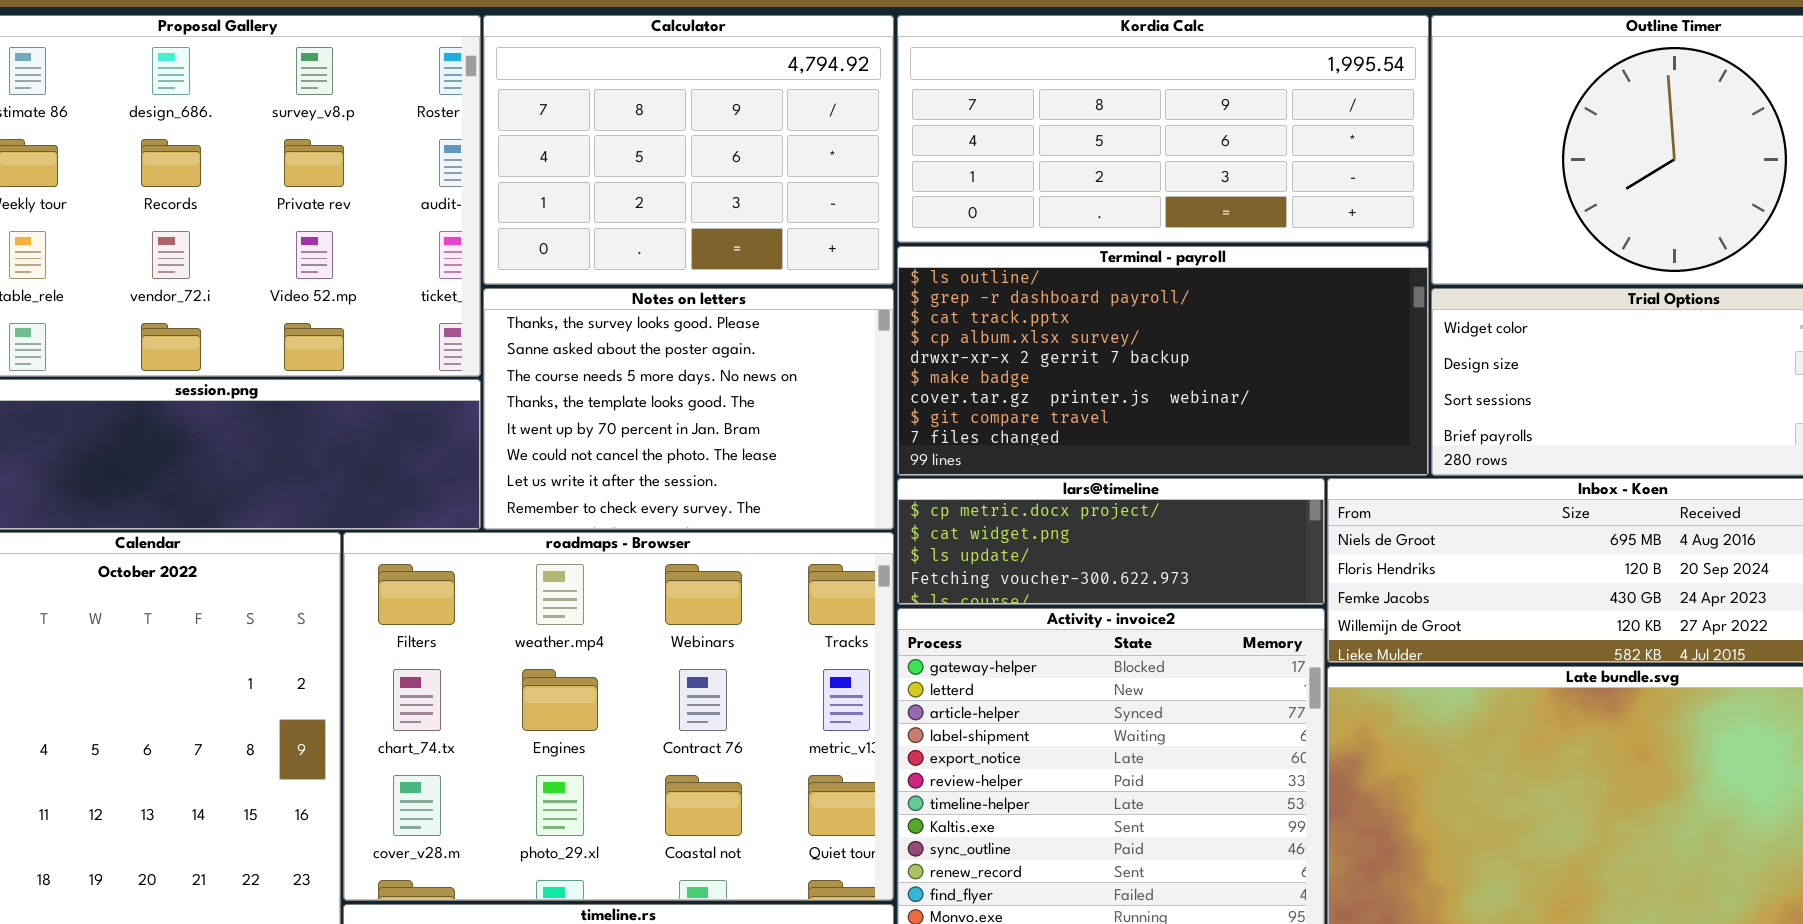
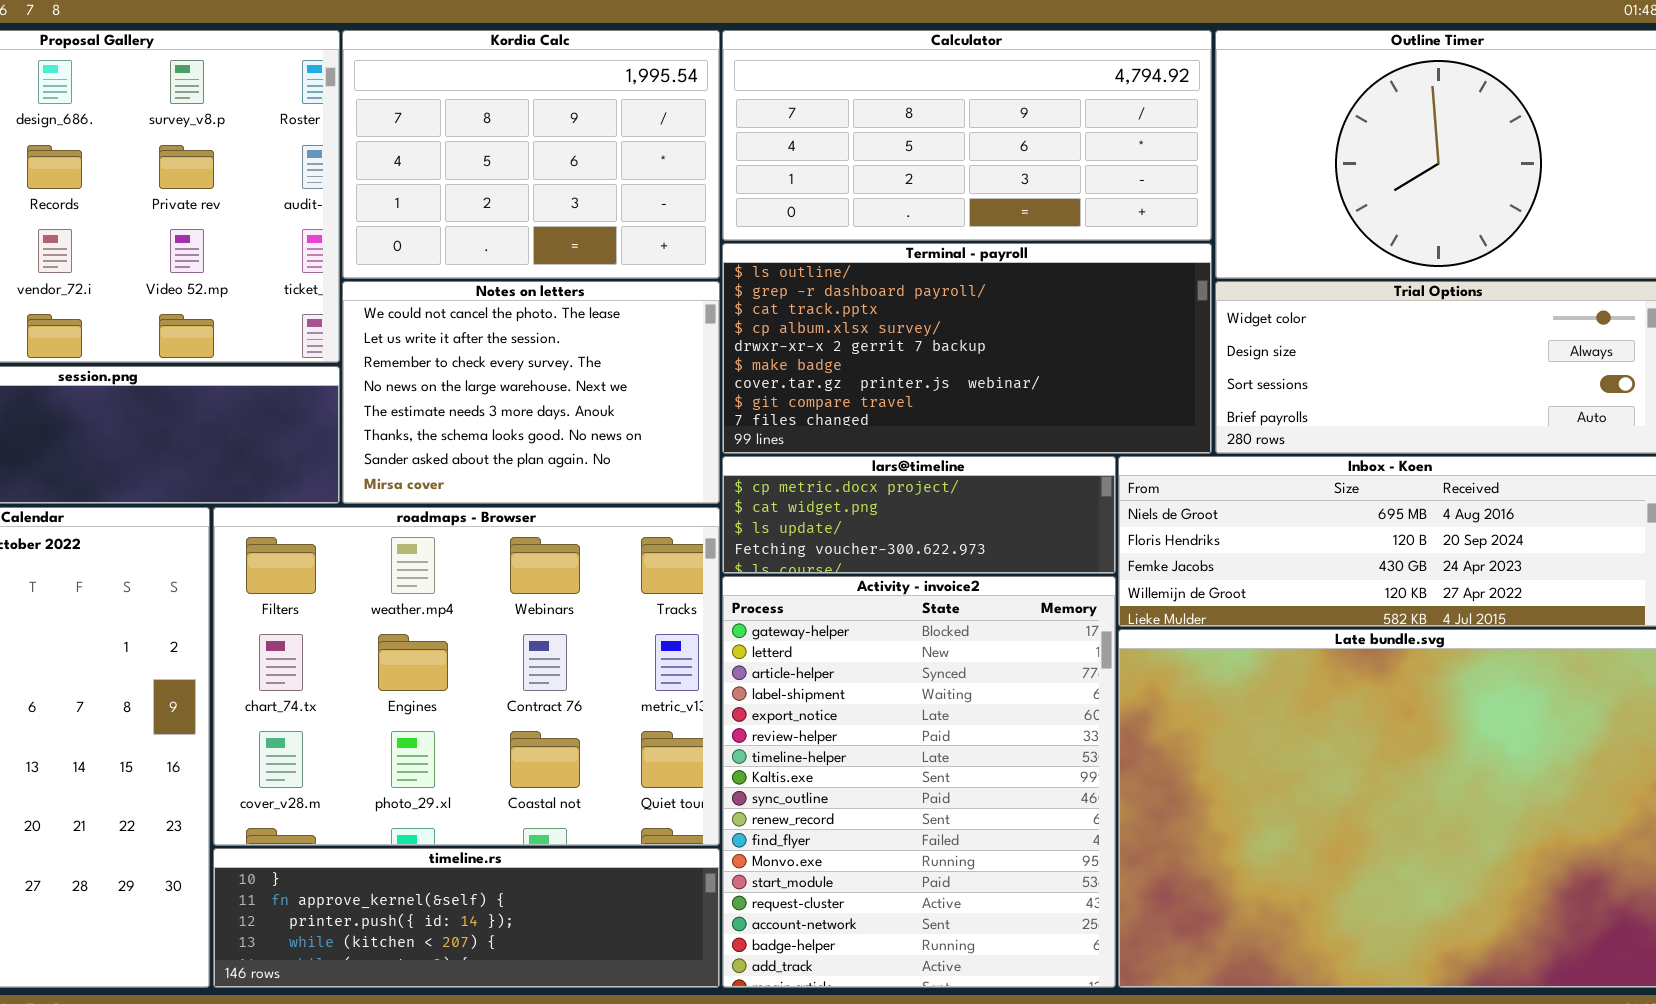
Calculator: [483,15,894,285] -> [722,30,1212,241], moved, resized
Kordia Calc: [897,15,1429,243] -> [342,30,720,279], moved, resized
Notes on letters: [483,288,894,530] -> [342,281,720,504], scrolled down 5 rows

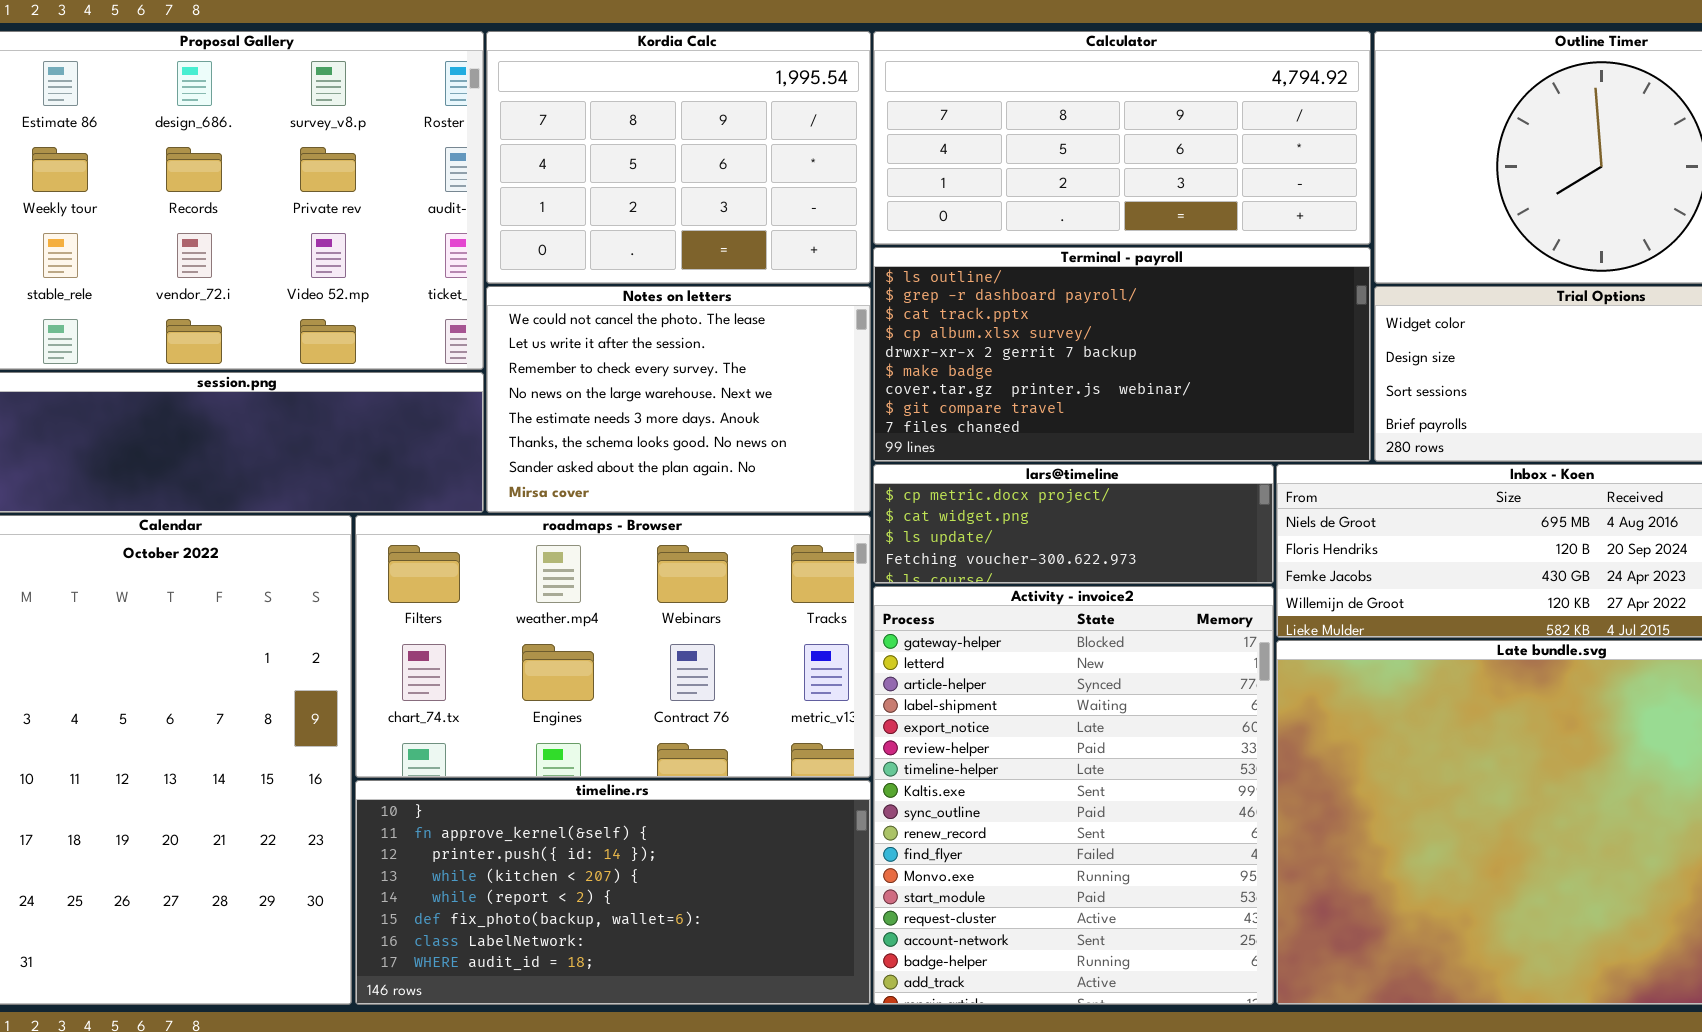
roadmaps - Browser: [213,507,720,846] -> [355,515,871,778], resized
timeline.rs: [213,848,720,988] -> [355,780,871,1005], resized

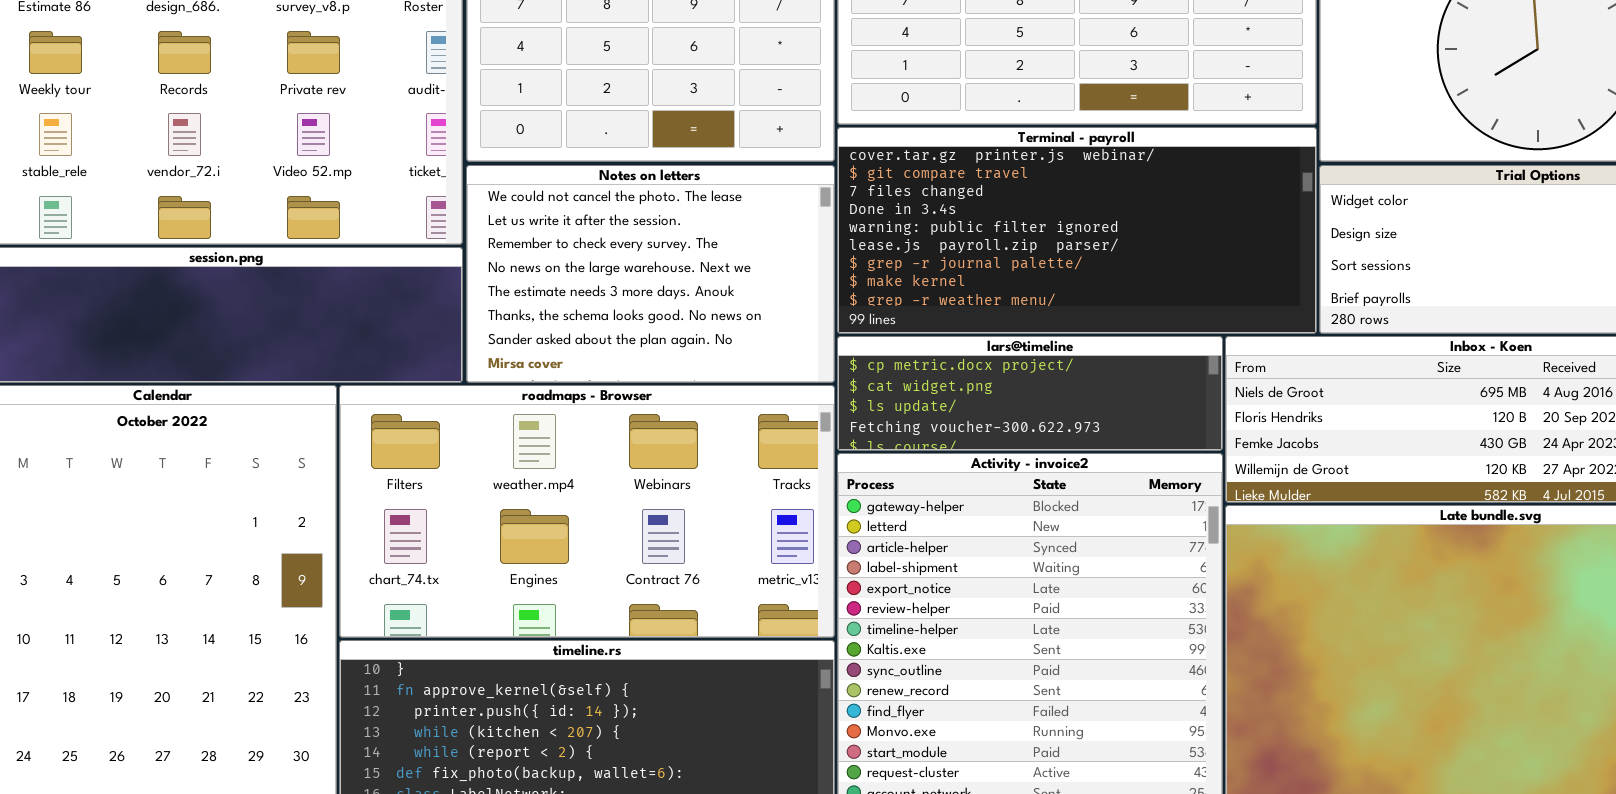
Terminal - payroll: [873,247,1371,462] -> [837,127,1317,334], scrolled down 6 rows

